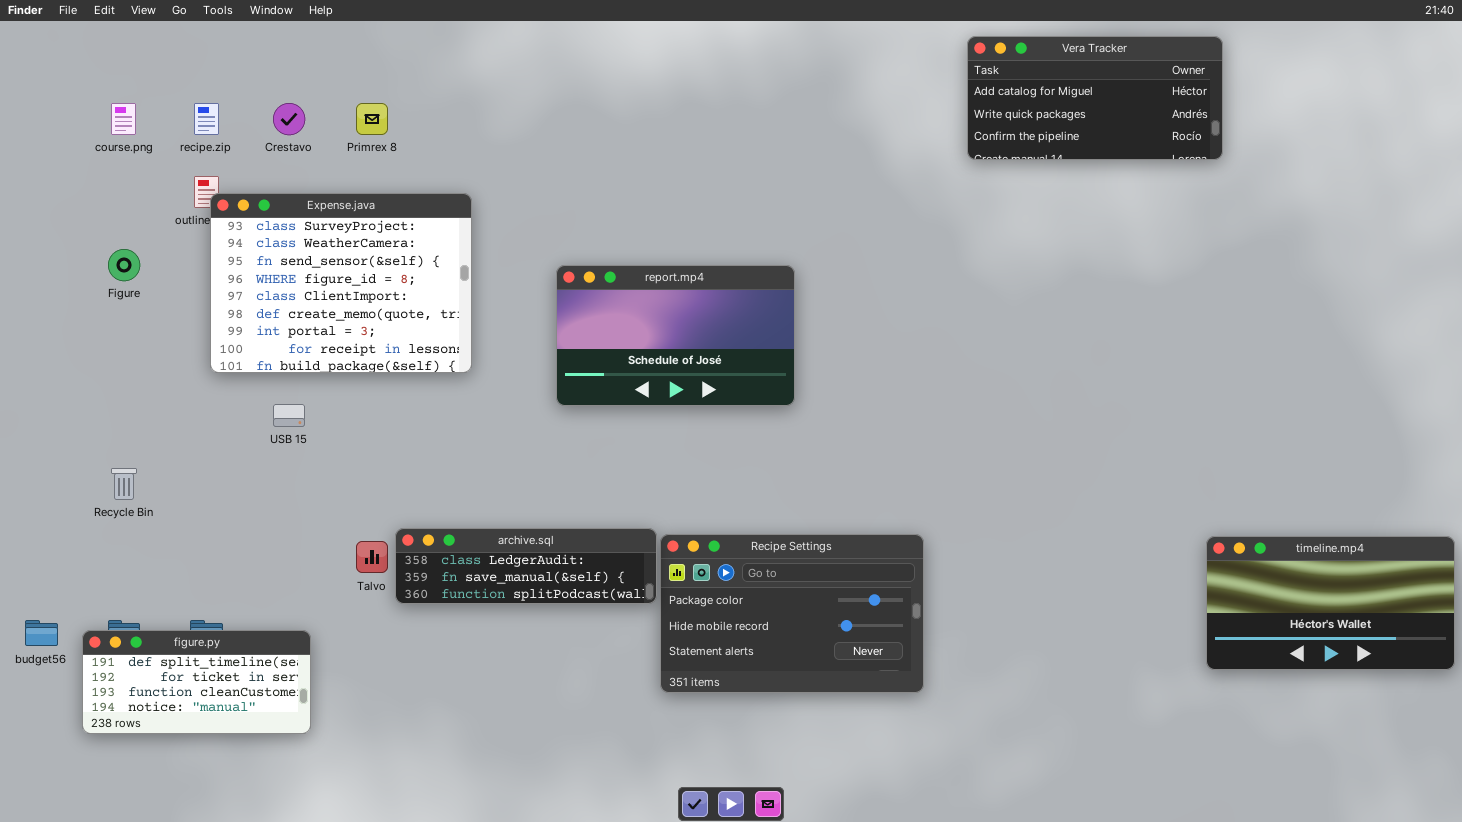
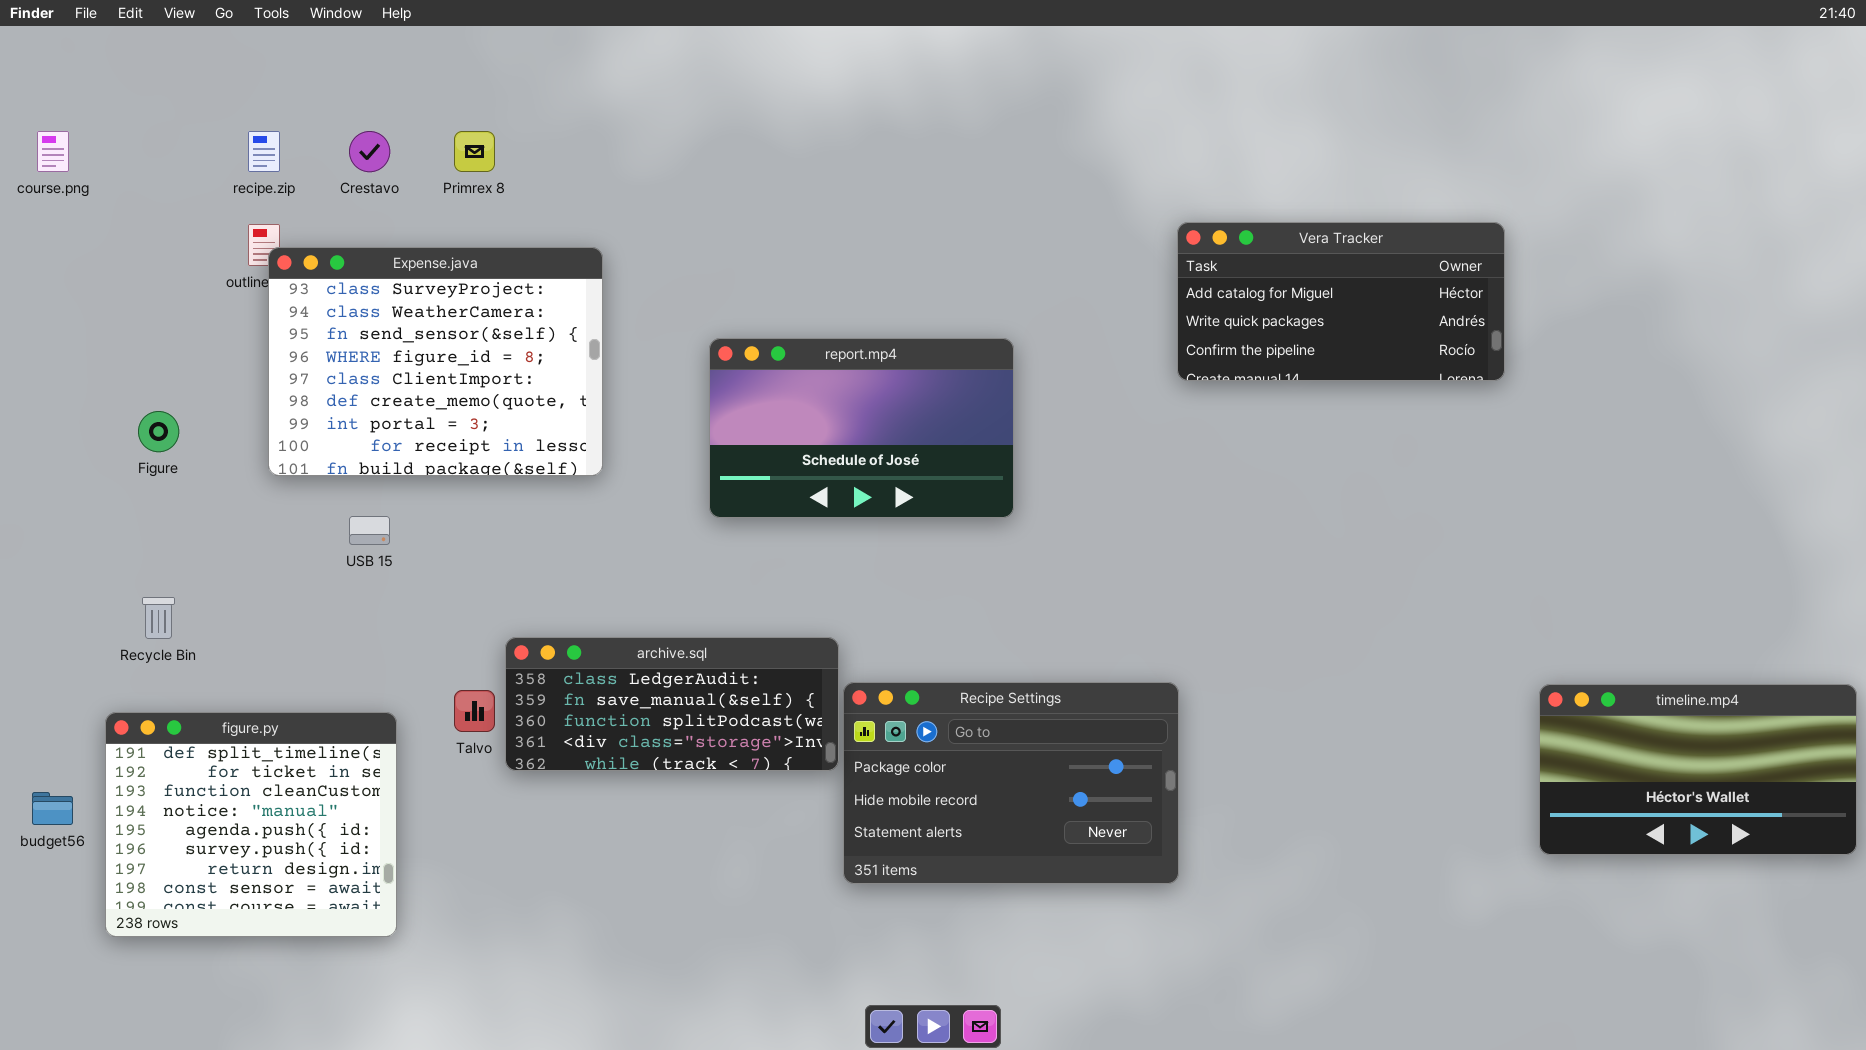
Vera Tracker: [967,36,1223,160] -> [1177,222,1505,381], moved
course.png: [111,103,136,135] -> [37,131,69,172], moved
Figure: [108,249,140,281] -> [138,411,179,452], moved
archive.sql: [395,528,657,604] -> [505,637,839,771], resized
figure.py: [82,630,311,734] -> [105,712,397,937], resized

